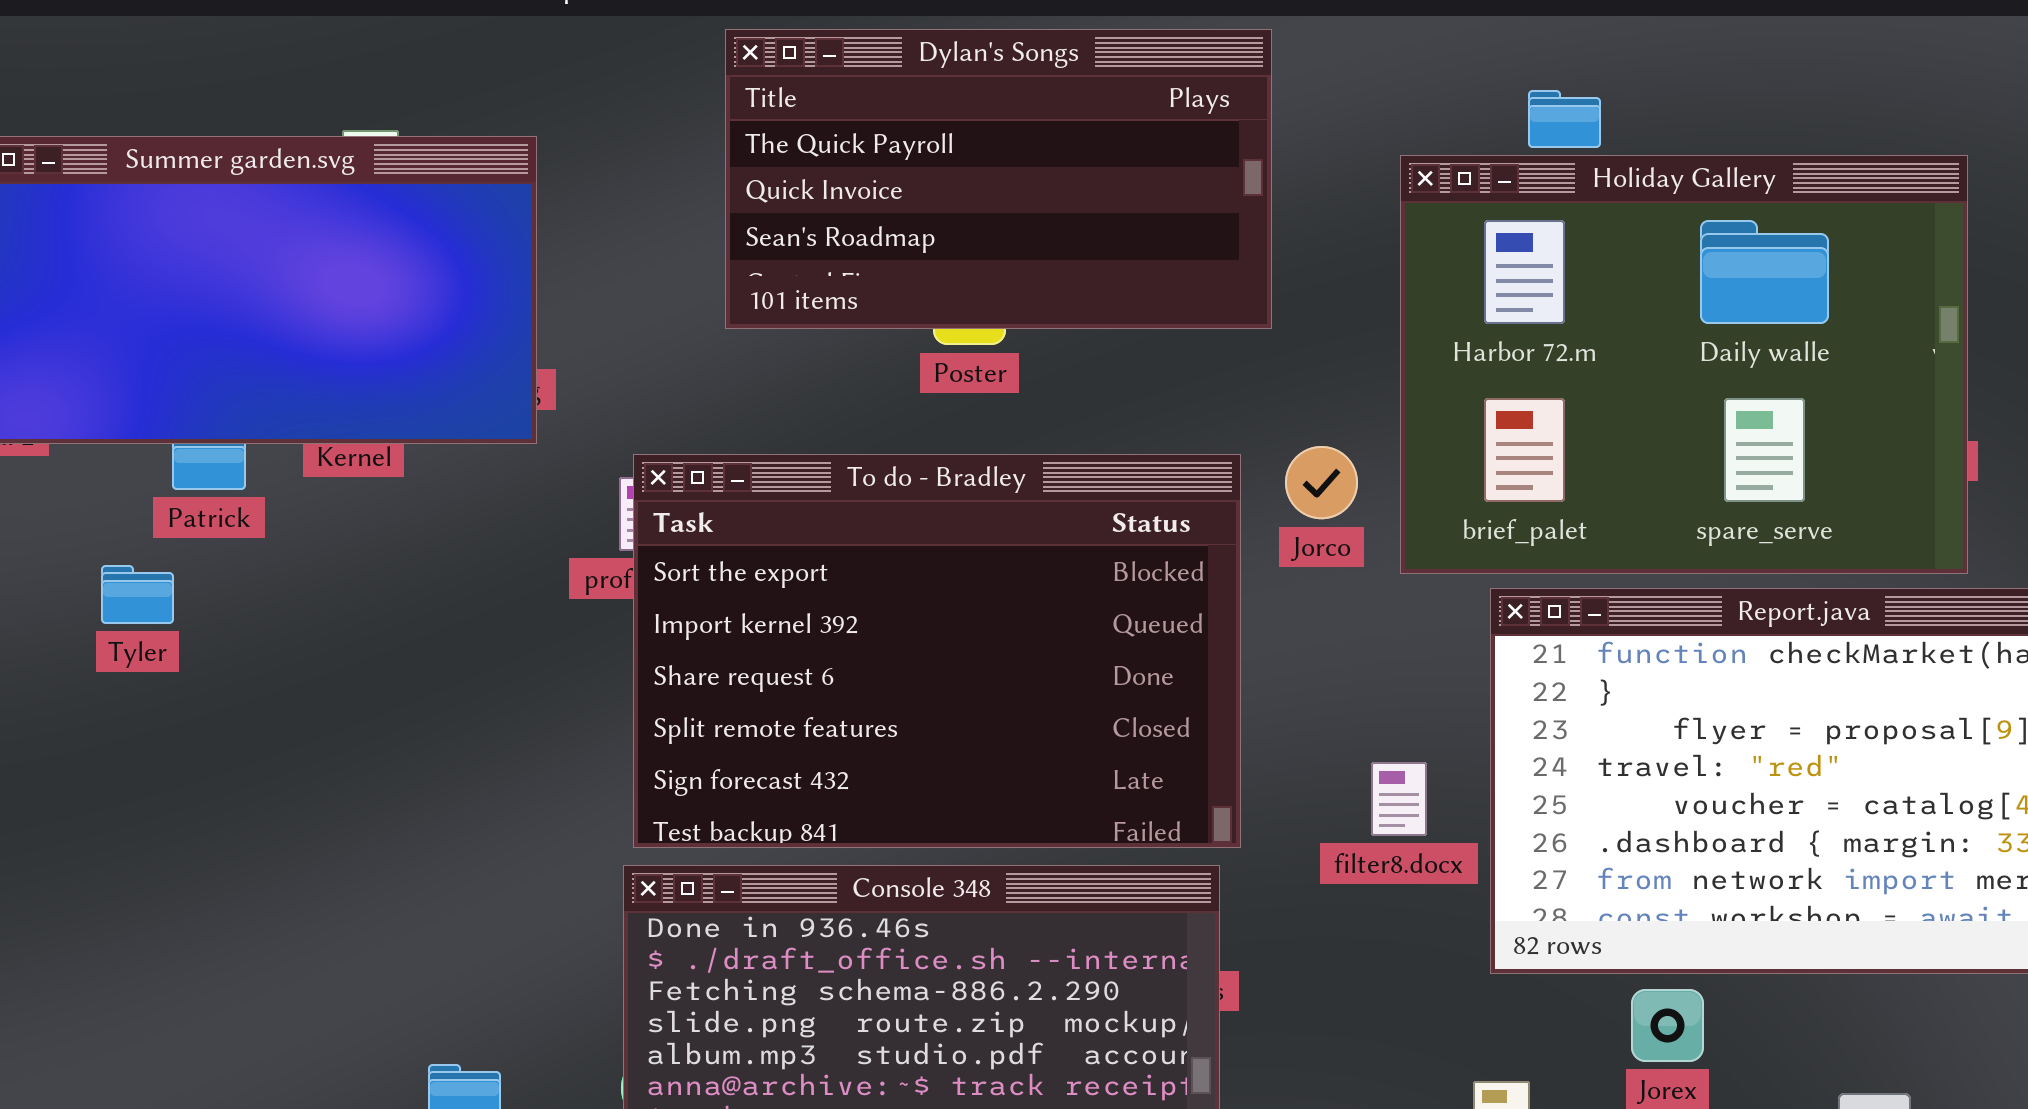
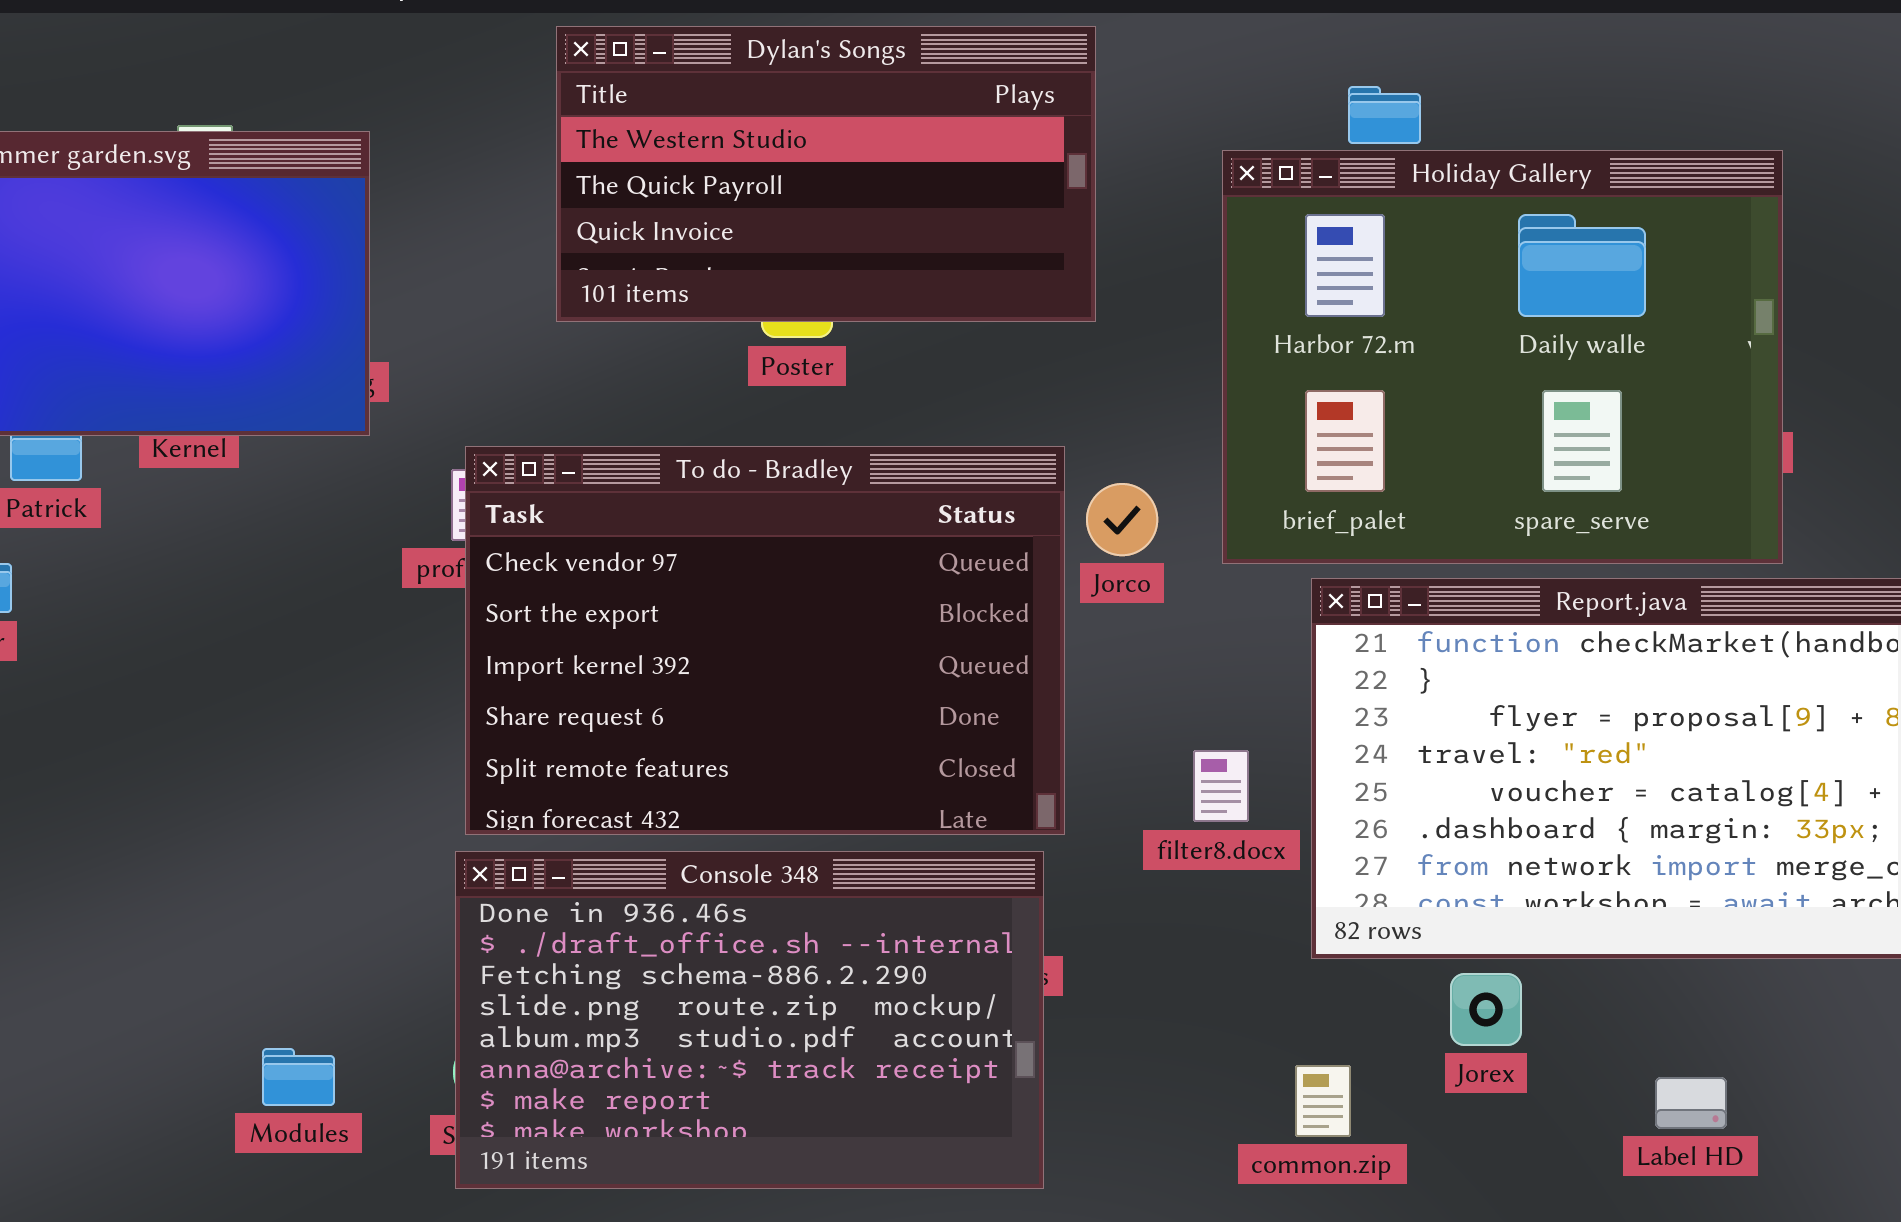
Dylan's Songs: [725,29,1272,329] -> [556,26,1096,322], scrolled up 1 row
Jorco: [1285,446,1358,519] -> [1086,483,1158,556], moved
To do - Bradley: [633,454,1241,848] -> [465,446,1065,835], scrolled up 1 row

